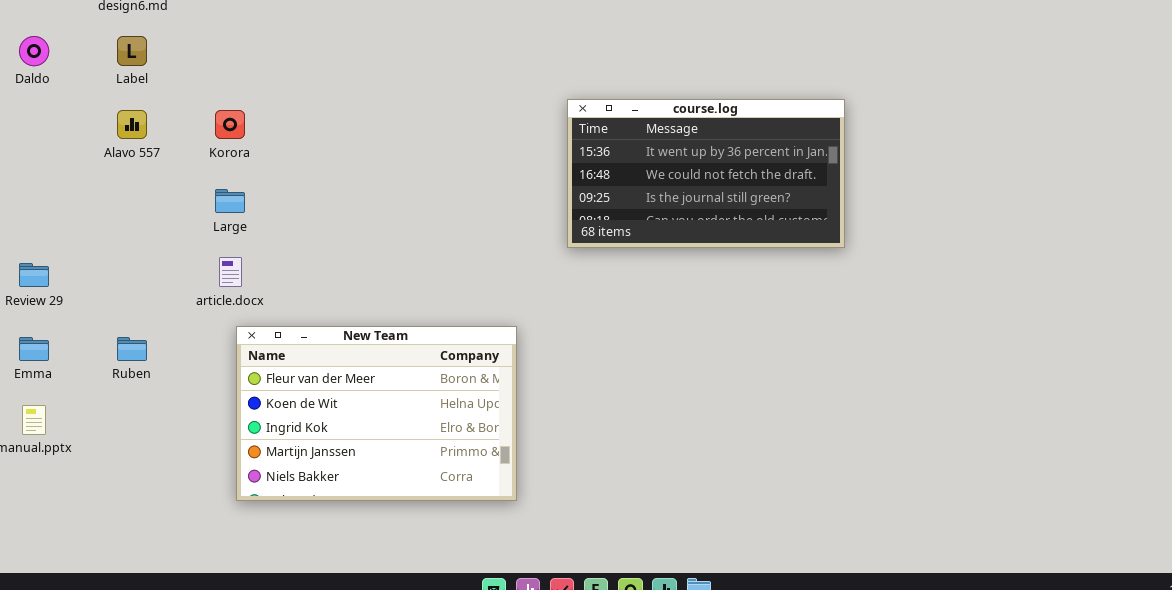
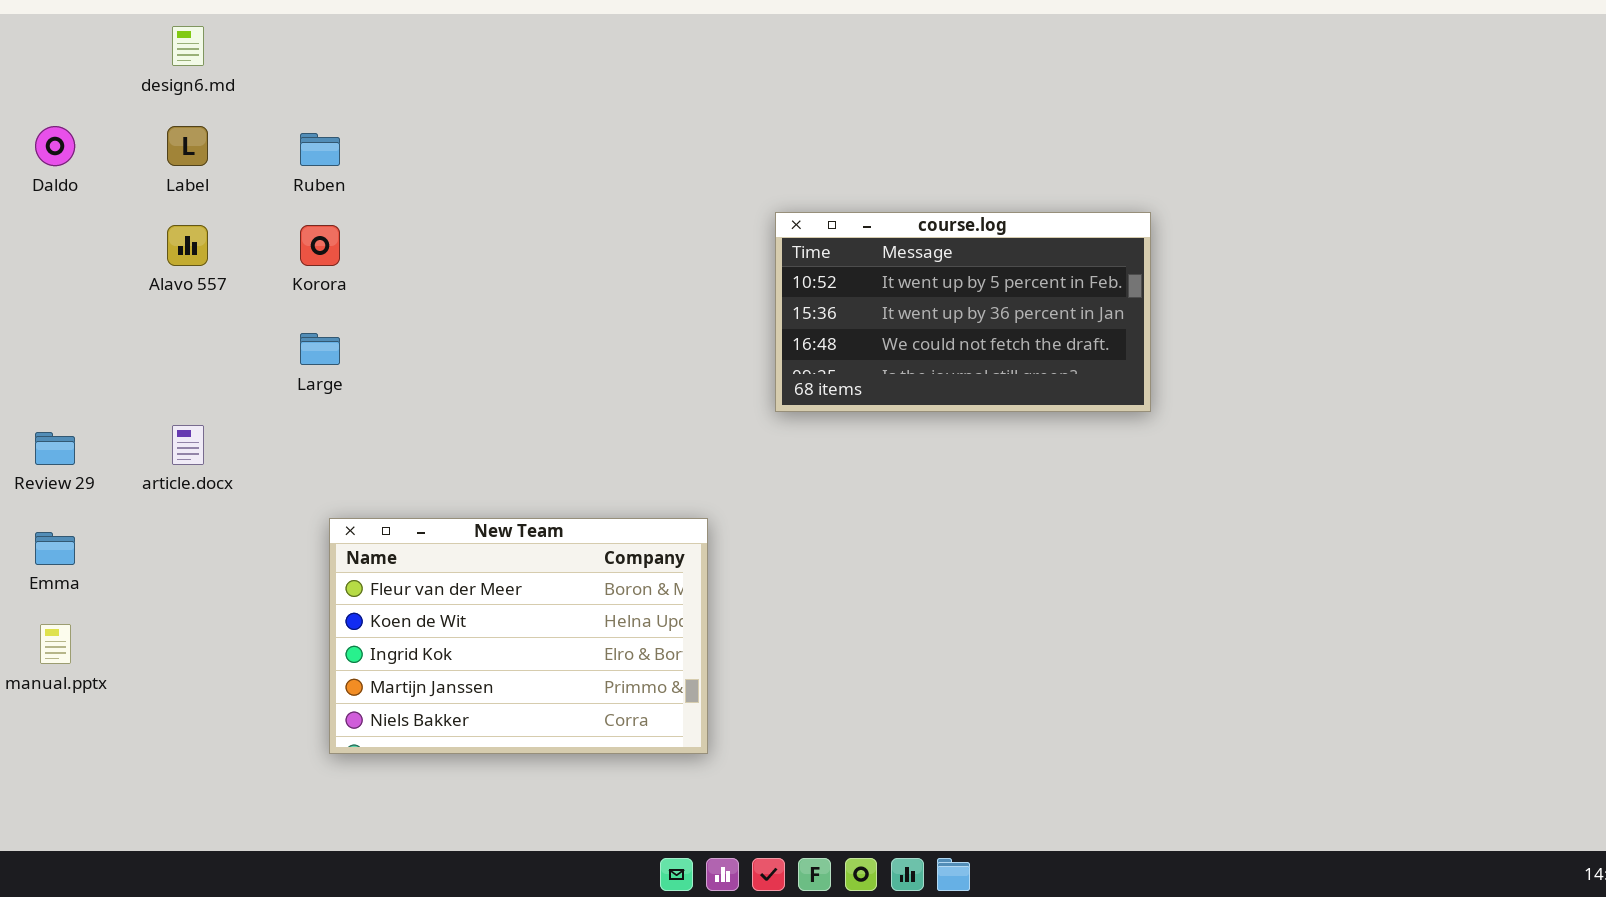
course.log: [567,99,845,248] -> [775,212,1151,412], scrolled up 1 row
article.docx: [219,257,242,287] -> [172,425,204,465], moved
Ruben: [117,337,147,361] -> [300,133,340,166], moved

